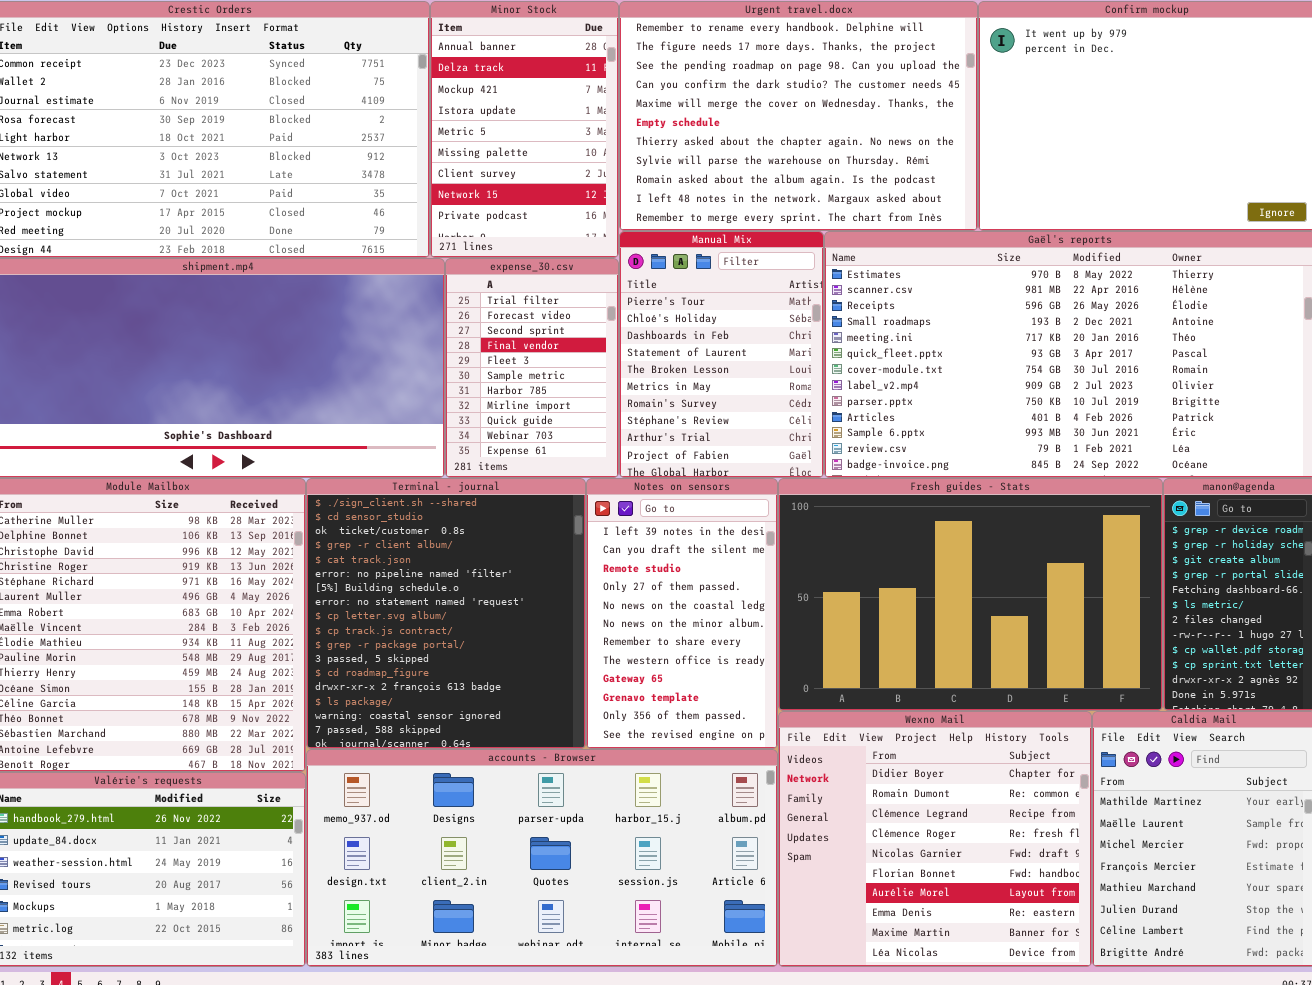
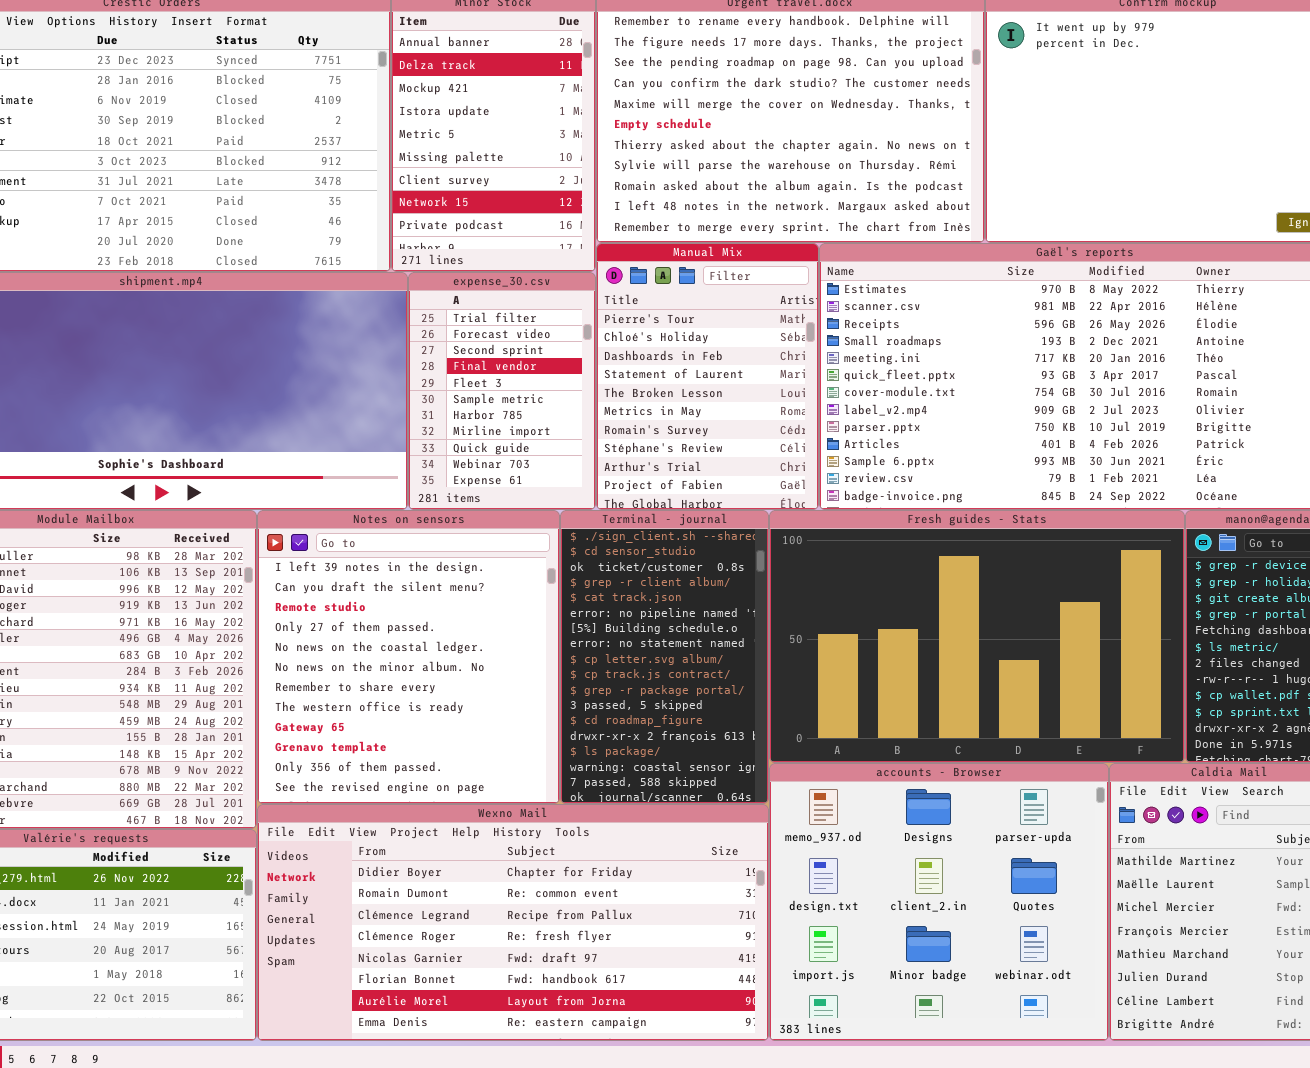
Terminal - journal: [306,478,586,749] -> [560,510,769,804], moved, resized
Notes on sensors: [586,478,778,749] -> [257,510,560,804], moved, resized
Wexno Mail: [778,711,1092,967] -> [257,804,769,1041], moved, resized
accounts - Browser: [306,749,778,967] -> [769,763,1109,1041], moved, resized

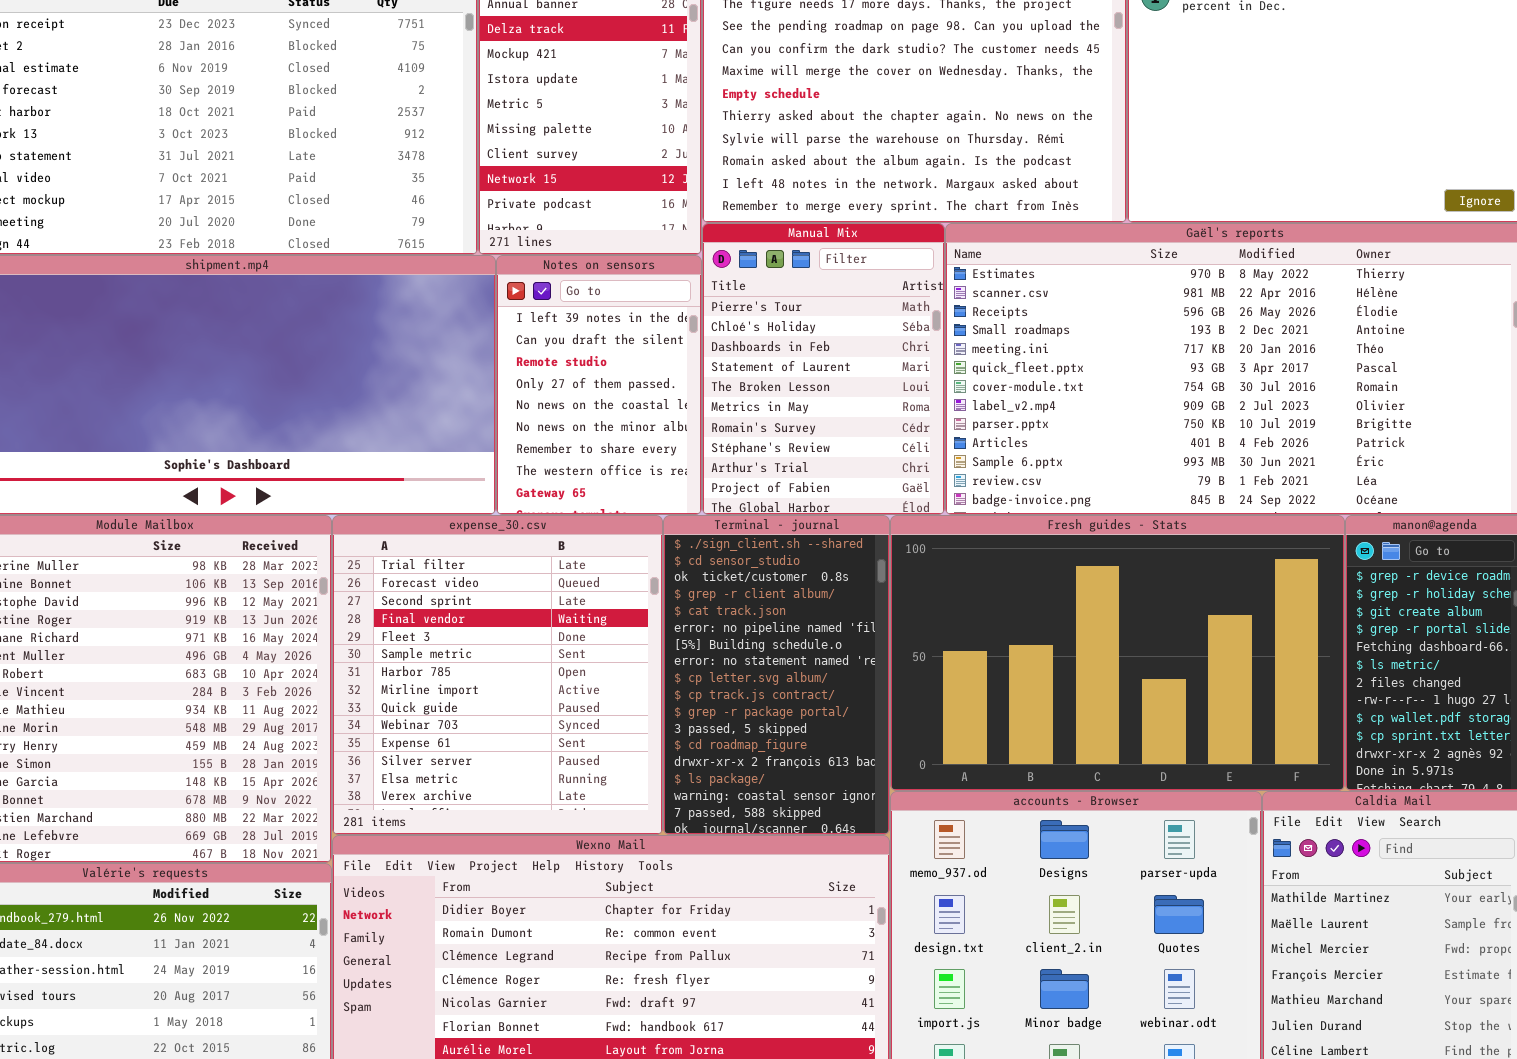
expense_30.csv: [408,272,596,510] -> [332,515,663,835], moved, resized
Notes on sensors: [257,510,560,804] -> [496,255,702,515], moved, resized

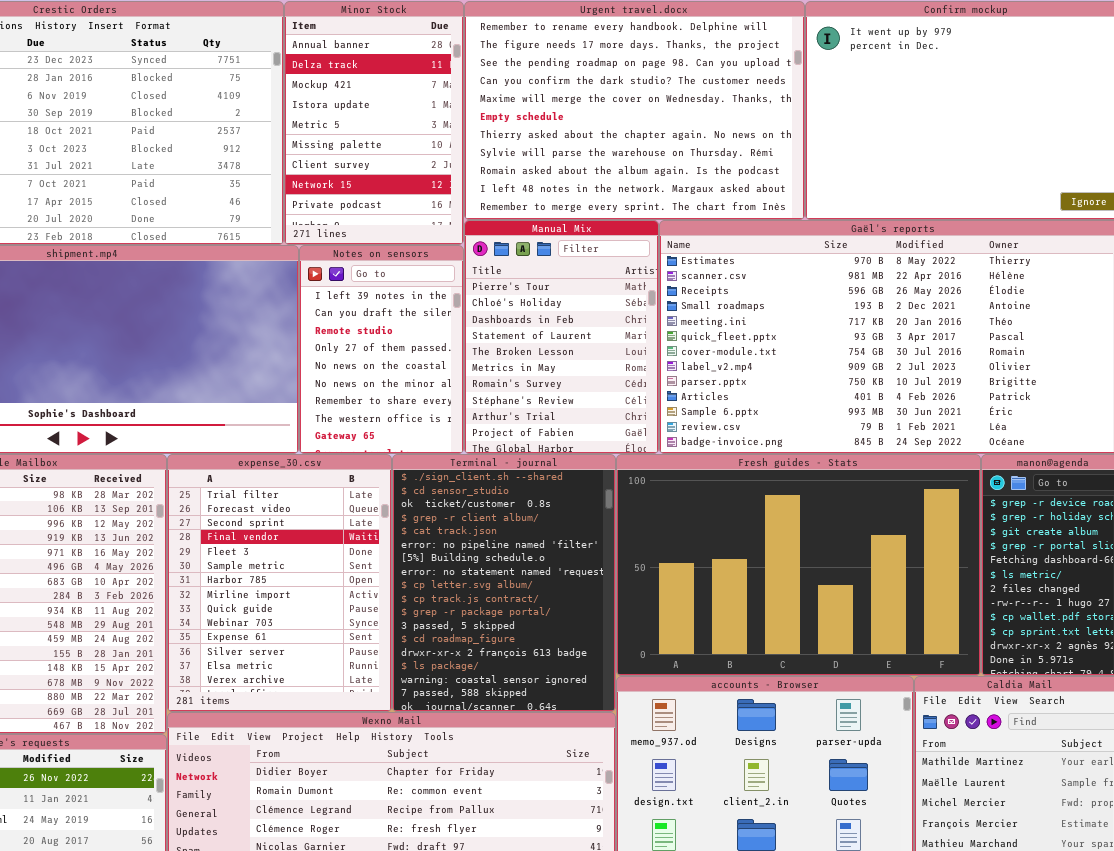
expense_30.csv: [332,515,663,835] -> [167,454,392,712], resized
Terminal - journal: [663,515,890,835] -> [392,454,616,712], resized

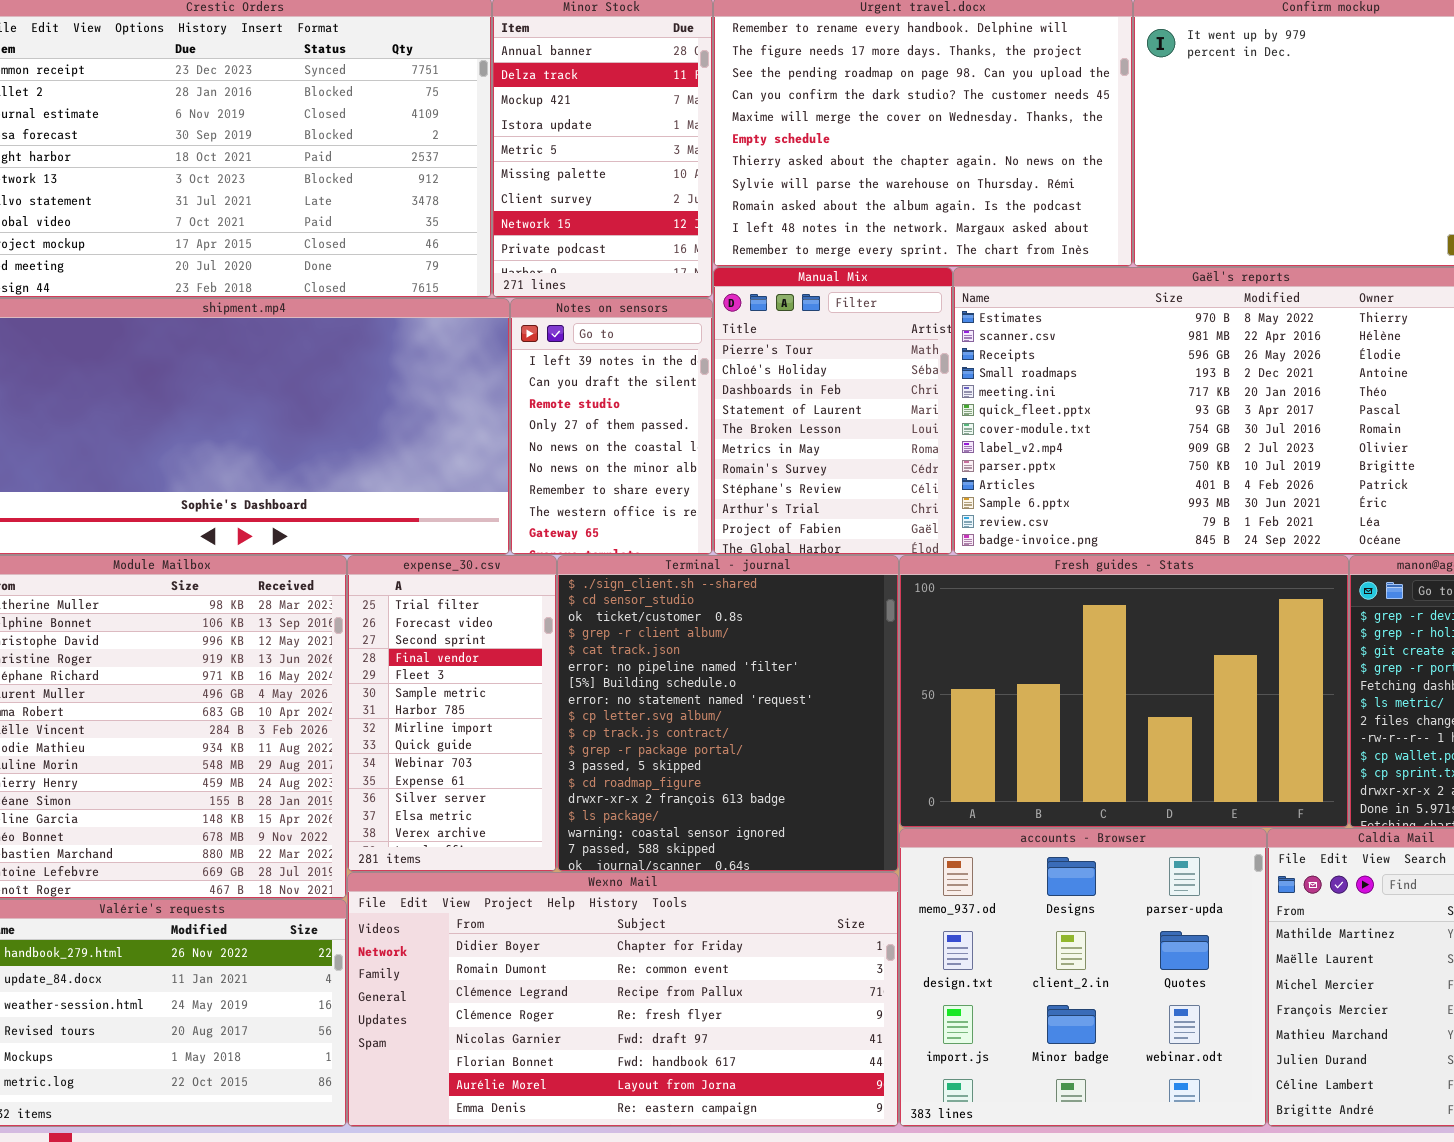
expense_30.csv: [167,454,392,712] -> [347,555,557,872], resized
Terminal - journal: [392,454,616,712] -> [557,555,899,872], resized

